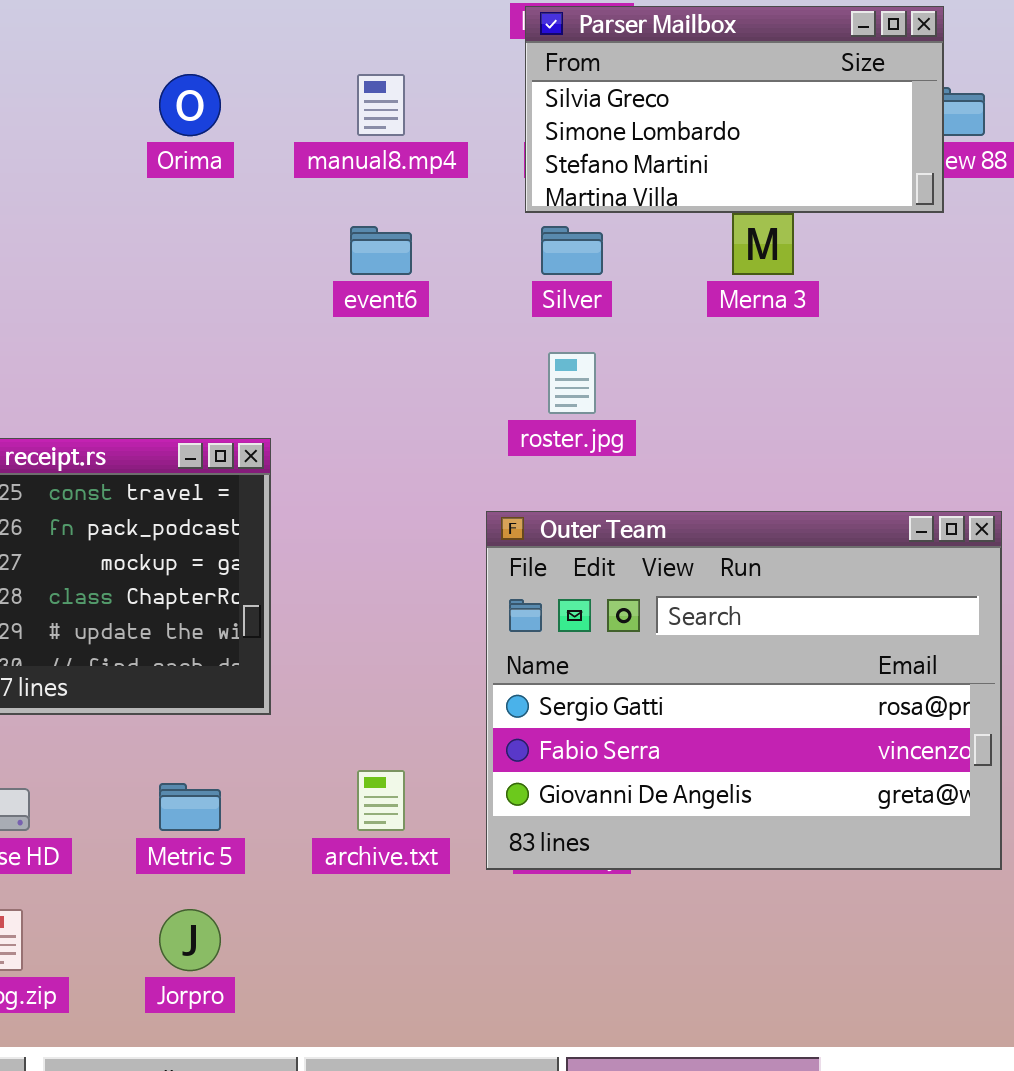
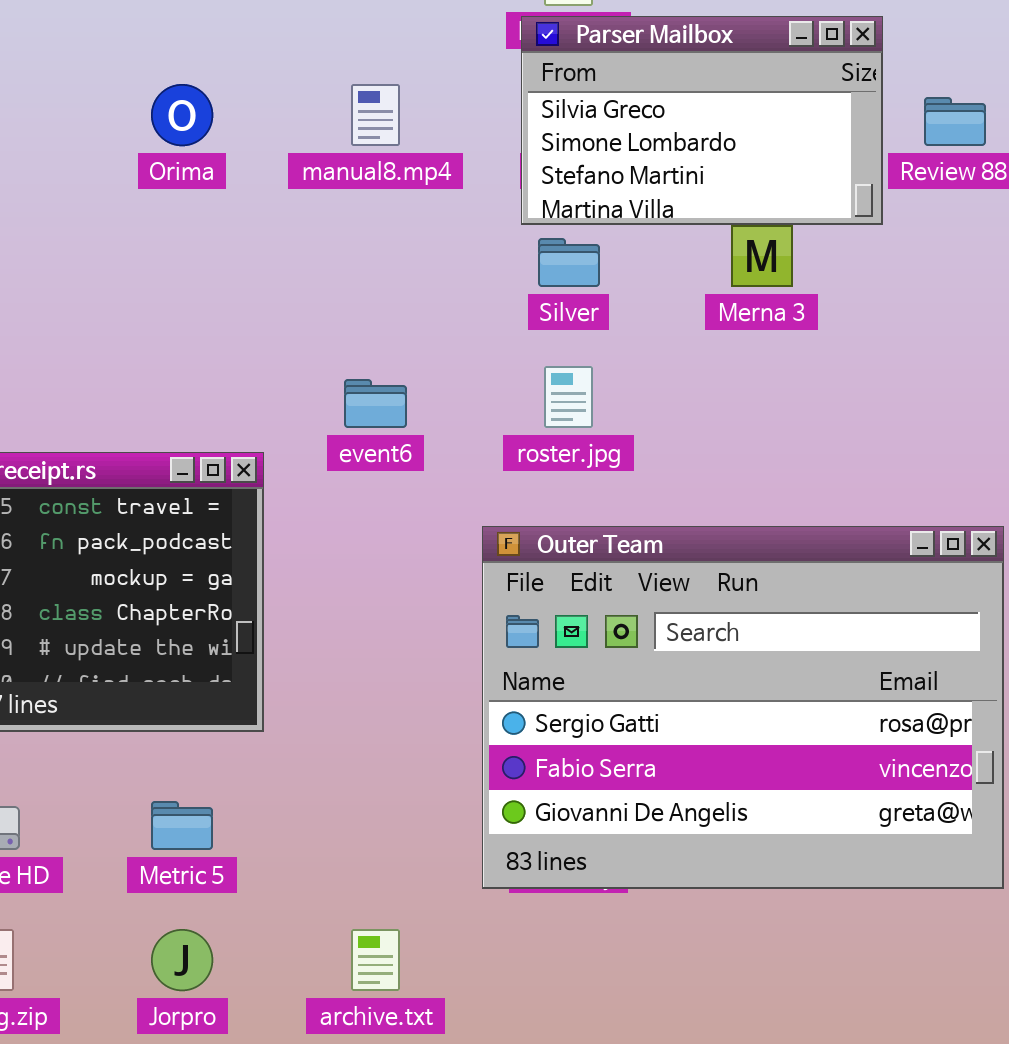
Parser Mailbox: [525,6,944,213] -> [521,16,883,225], resized
event6: [350,226,412,275] -> [344,379,407,428], moved
archive.txt: [357,770,405,831] -> [351,929,400,991], moved

